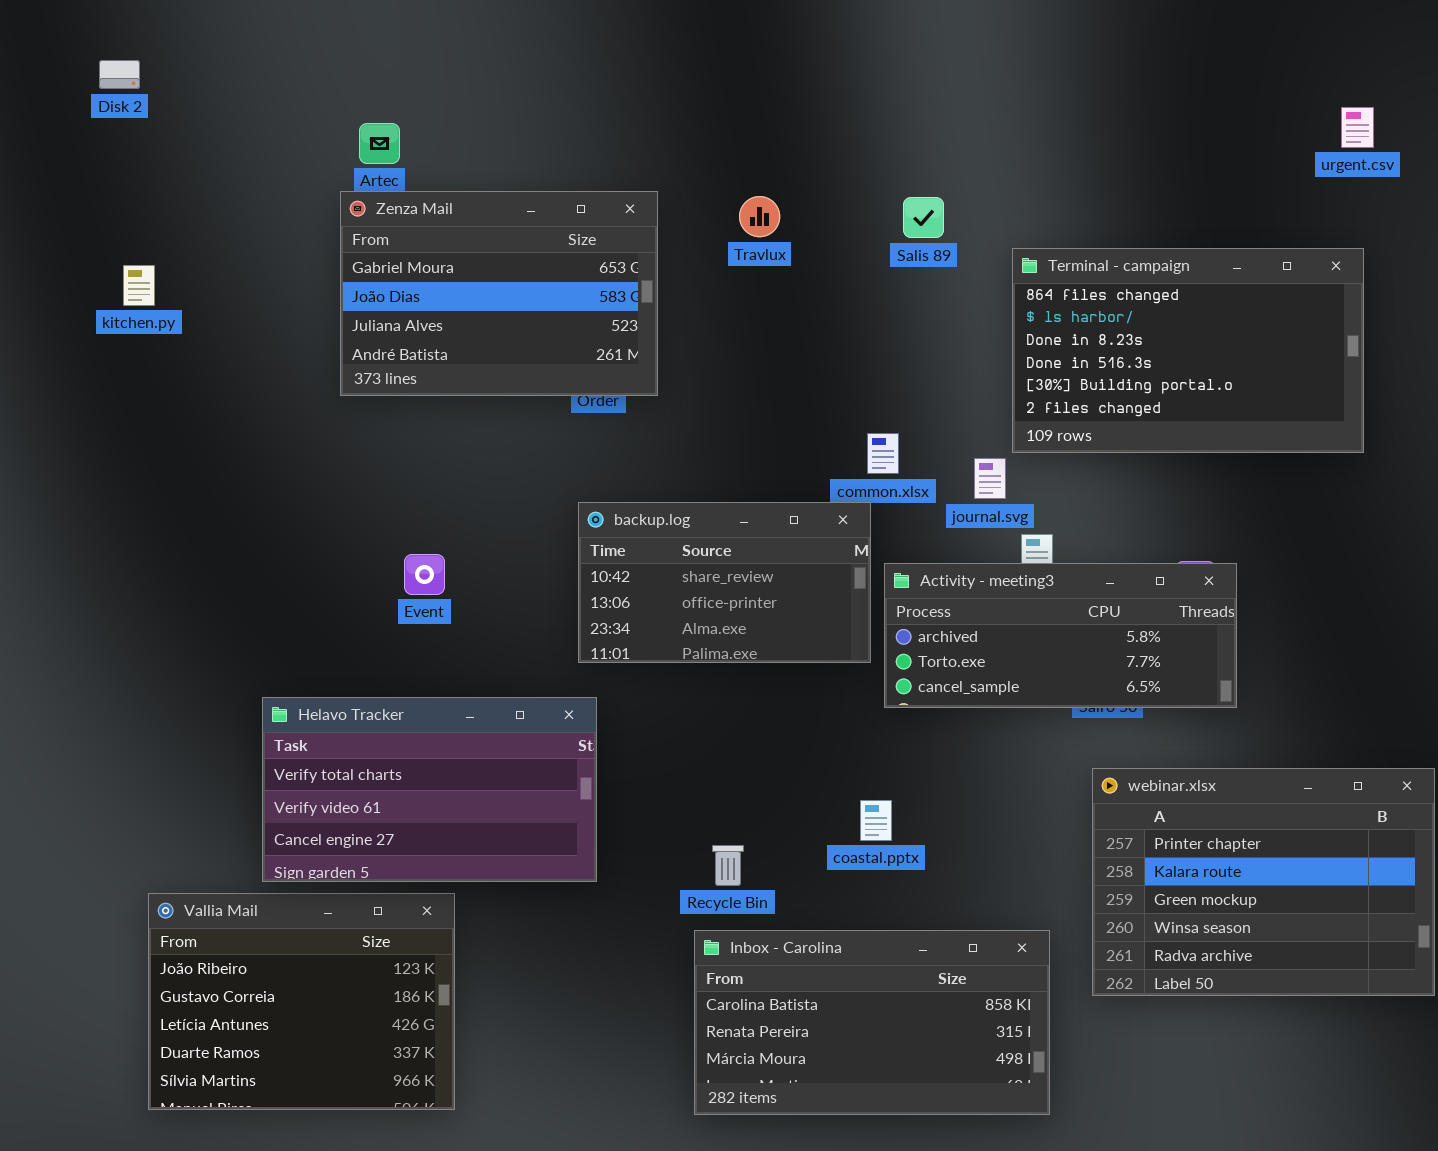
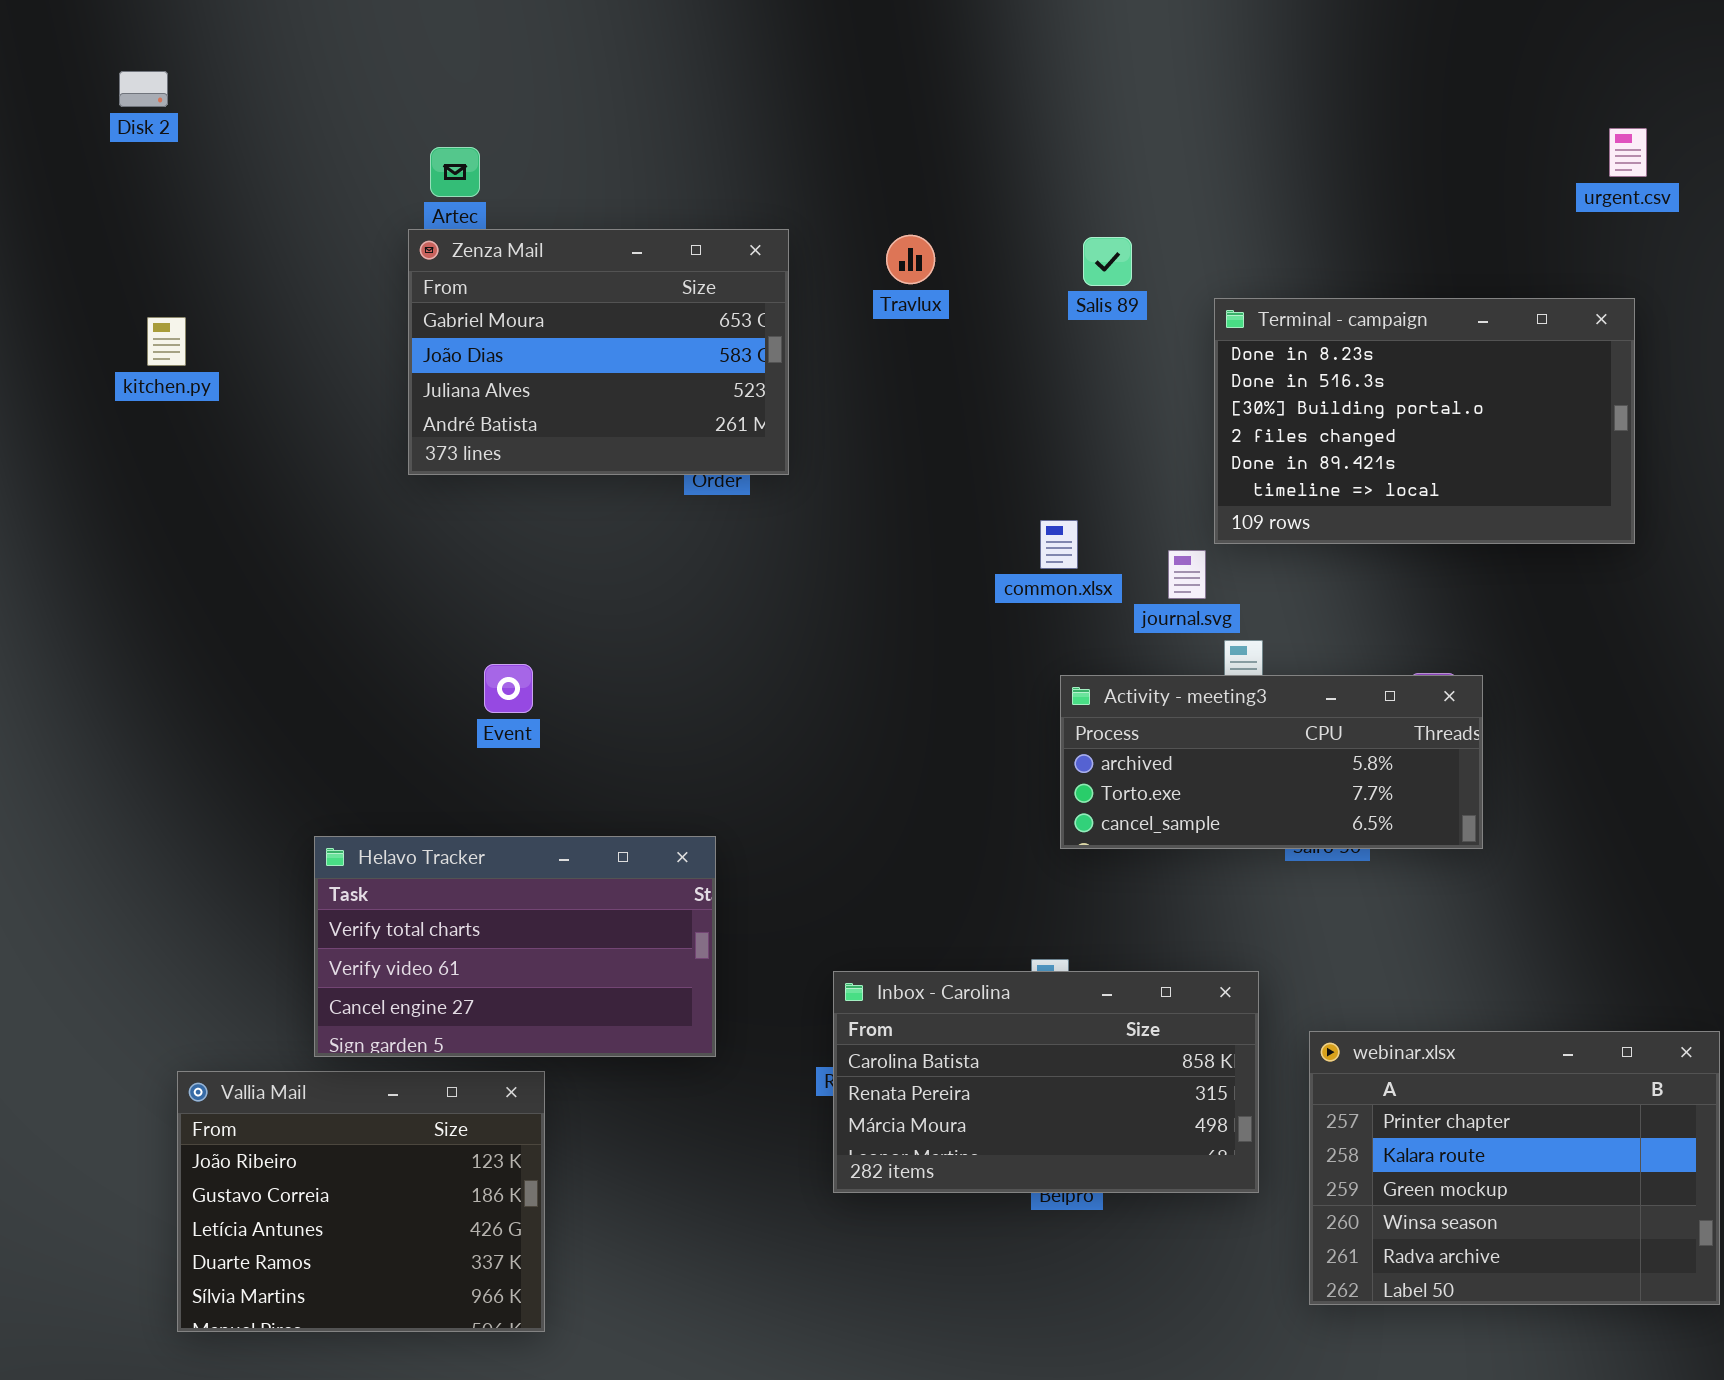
Terminal - campaign: [1012,248,1364,453] -> [1214,298,1635,544], scrolled down 2 rows
backup.log: [578,502,871,663] -> none, closed
webinar.xlsx: [1092,768,1435,996] -> [1309,1031,1720,1305], moved
Inbox - Carolina: [694,930,1050,1115] -> [833,971,1259,1193], moved

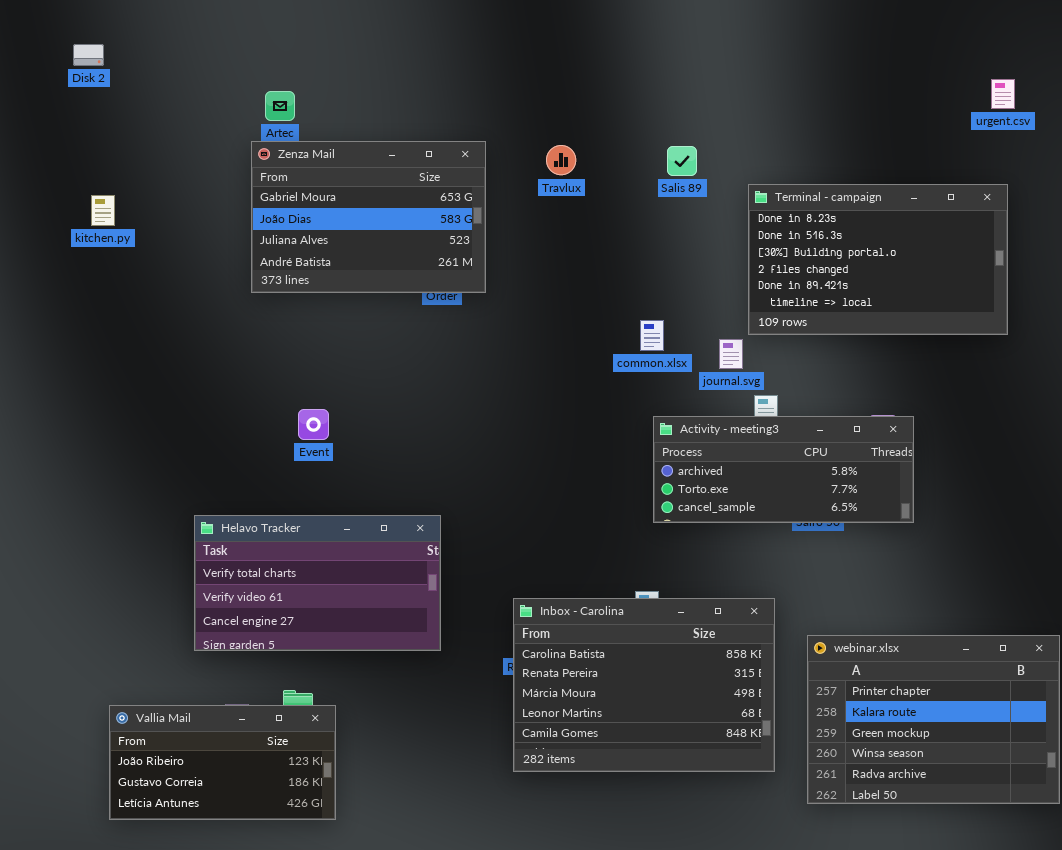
Inbox - Carolina: [833,971,1259,1193] -> [513,598,775,772], resized
Vallia Mail: [177,1071,545,1332] -> [109,705,336,820], resized

